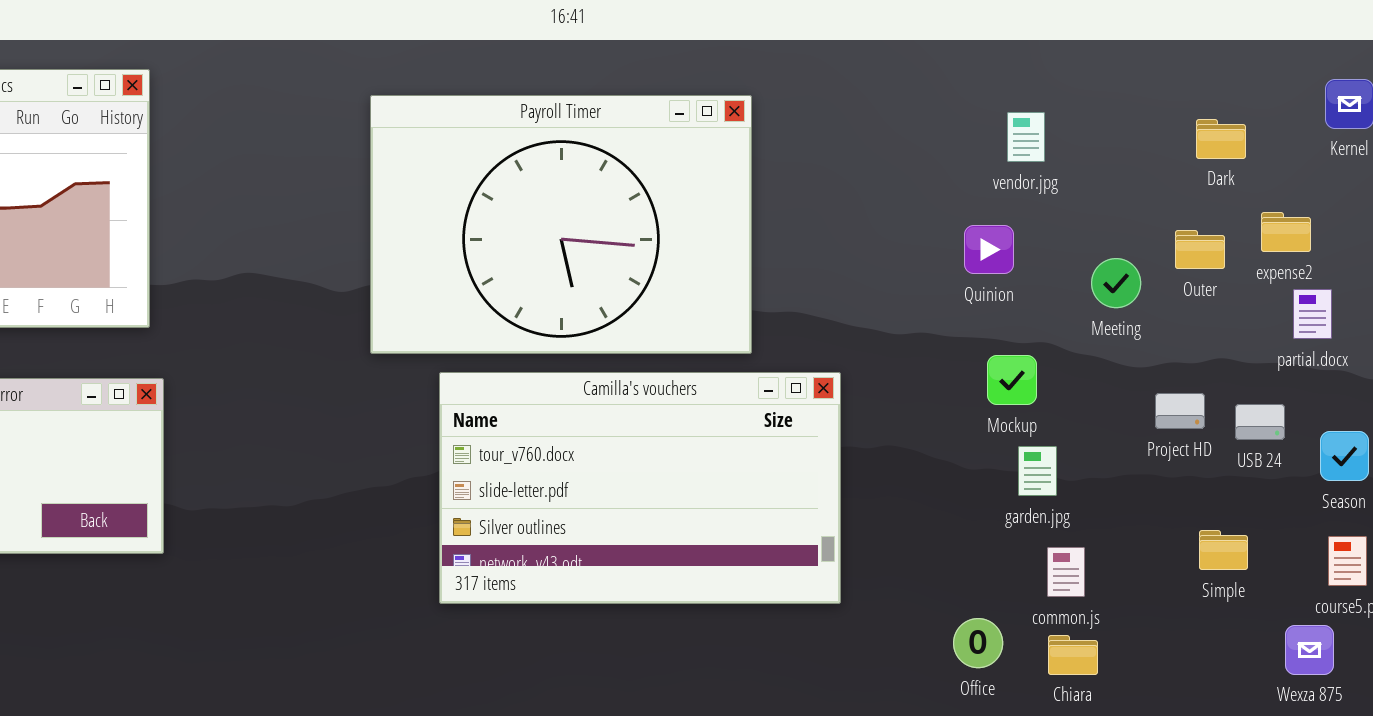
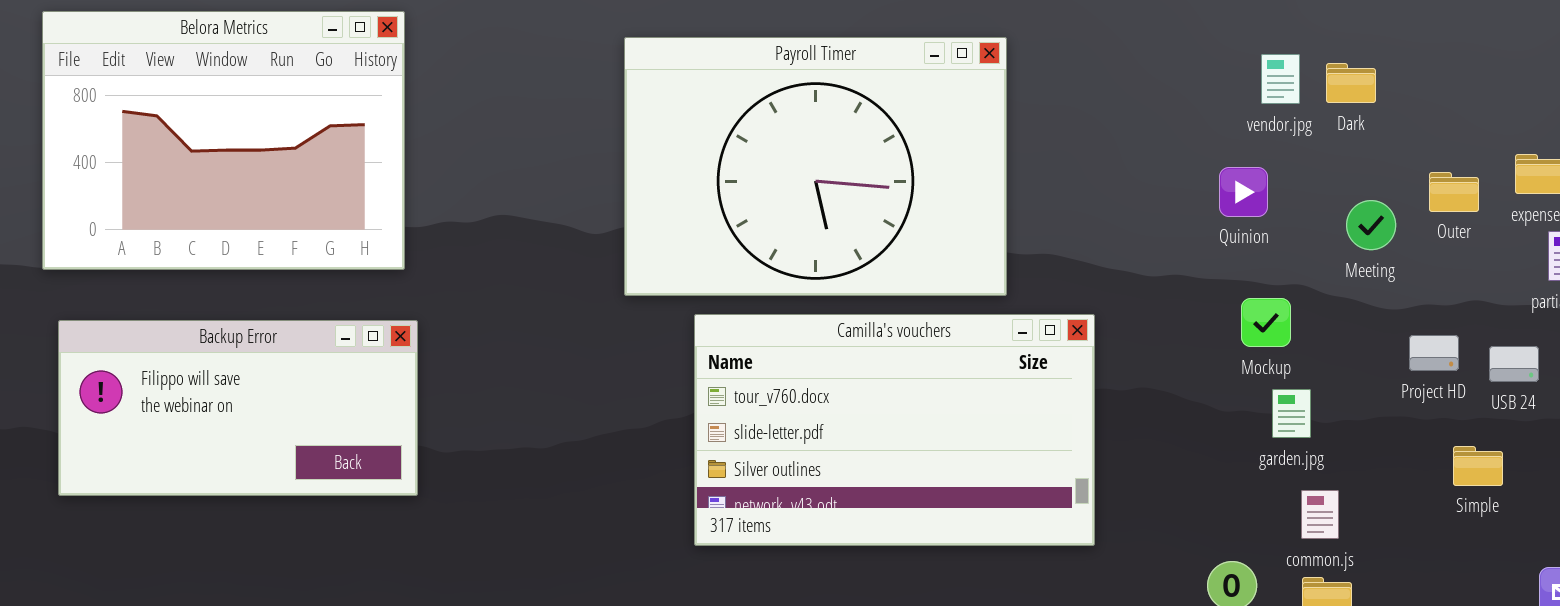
Dark: [1196,119,1246,159] -> [1326,63,1376,103], moved
Simple: [1199,530,1248,570] -> [1453,446,1503,486], moved

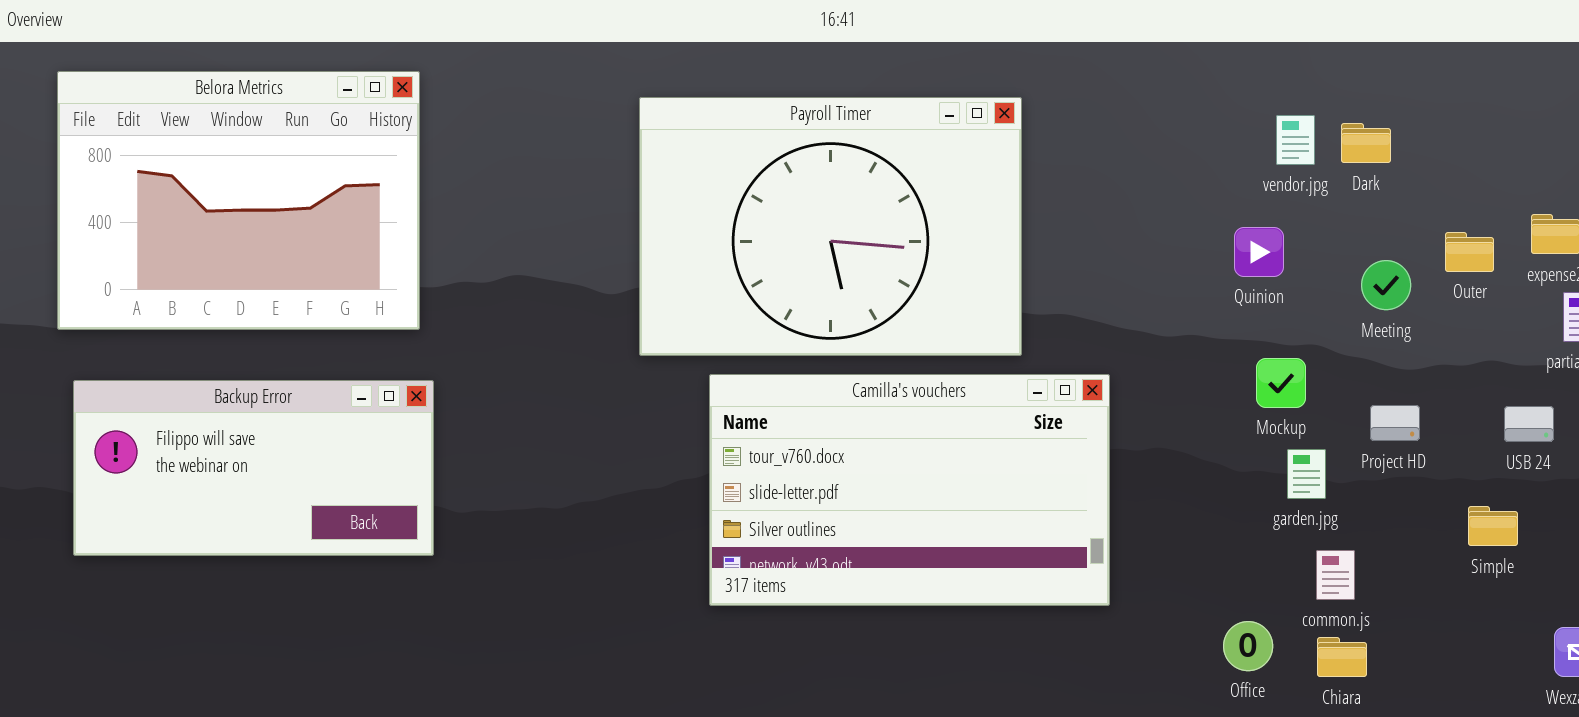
Project HD: [1409,335,1459,371] -> [1370,405,1420,441], moved

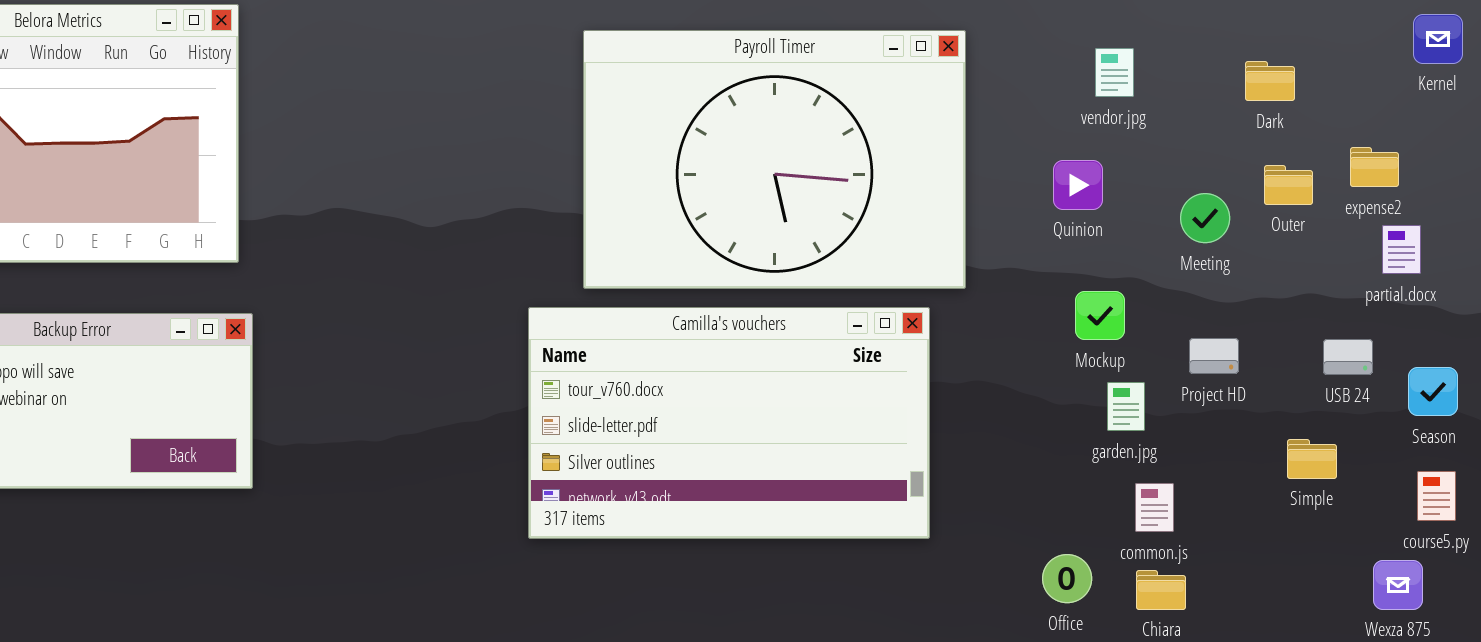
Payroll Timer: [639,97,1022,356] -> [583,30,966,289], moved
Dark: [1341,123,1391,163] -> [1245,61,1295,101], moved

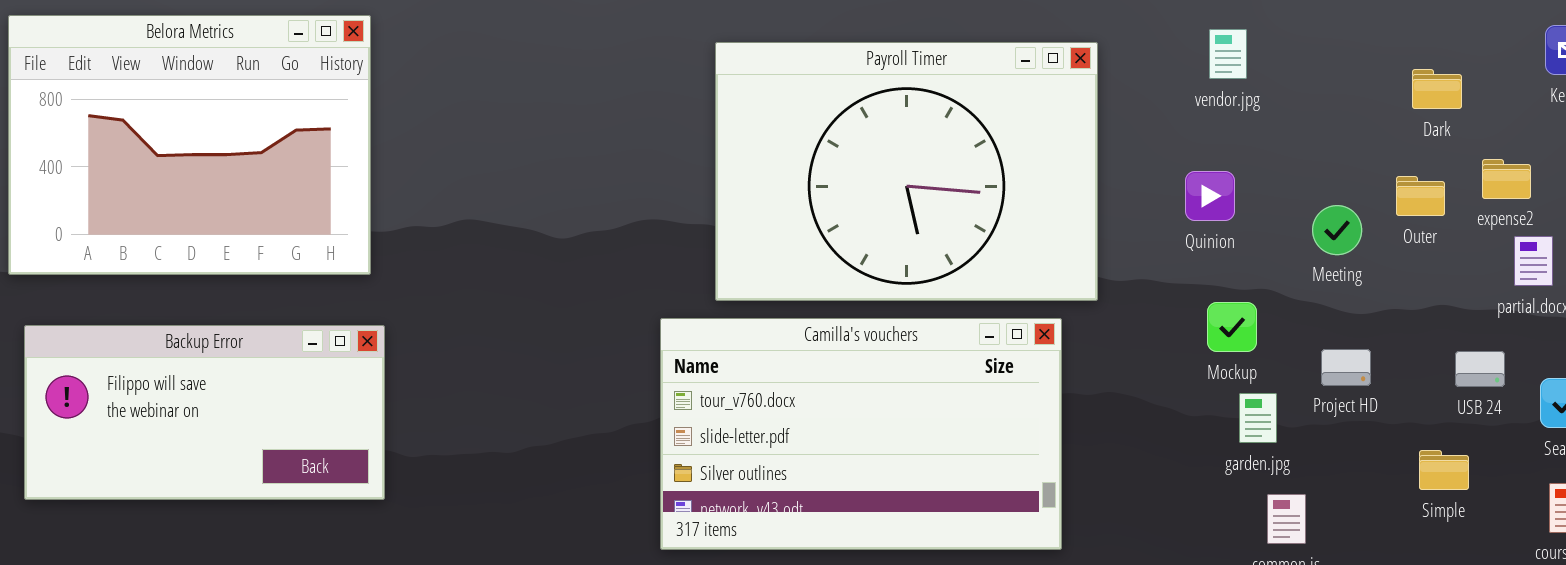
vendor.jpg: [1095,48,1134,97] -> [1209,29,1247,79], moved
Dark: [1245,61,1295,101] -> [1412,69,1462,109], moved

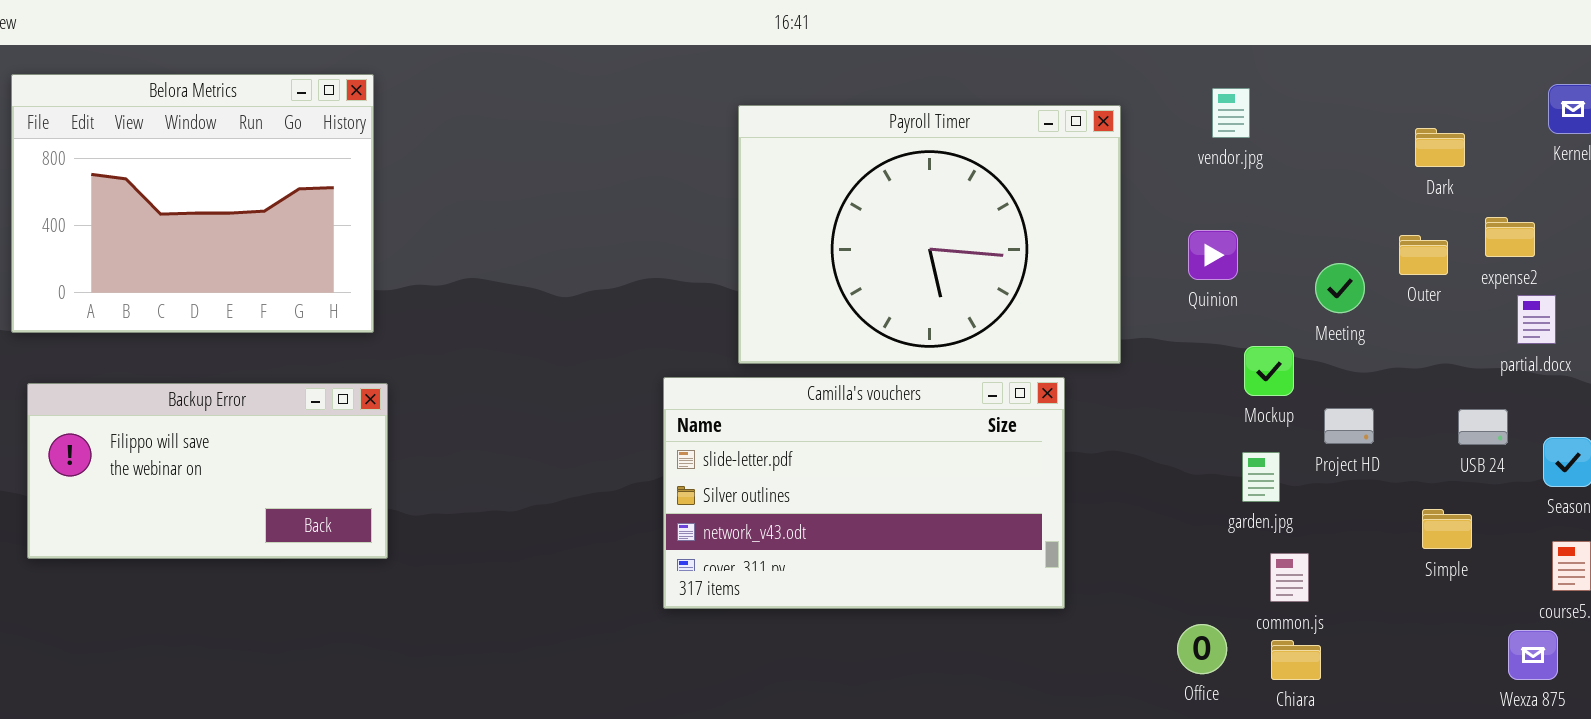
Payroll Timer: [715,42,1098,301] -> [738,105,1121,364], moved
Mockup: [1207,302,1257,352] -> [1244,346,1294,396], moved
Camilla's vouchers: [660,318,1062,550] -> [663,377,1065,609], scrolled down 1 row

